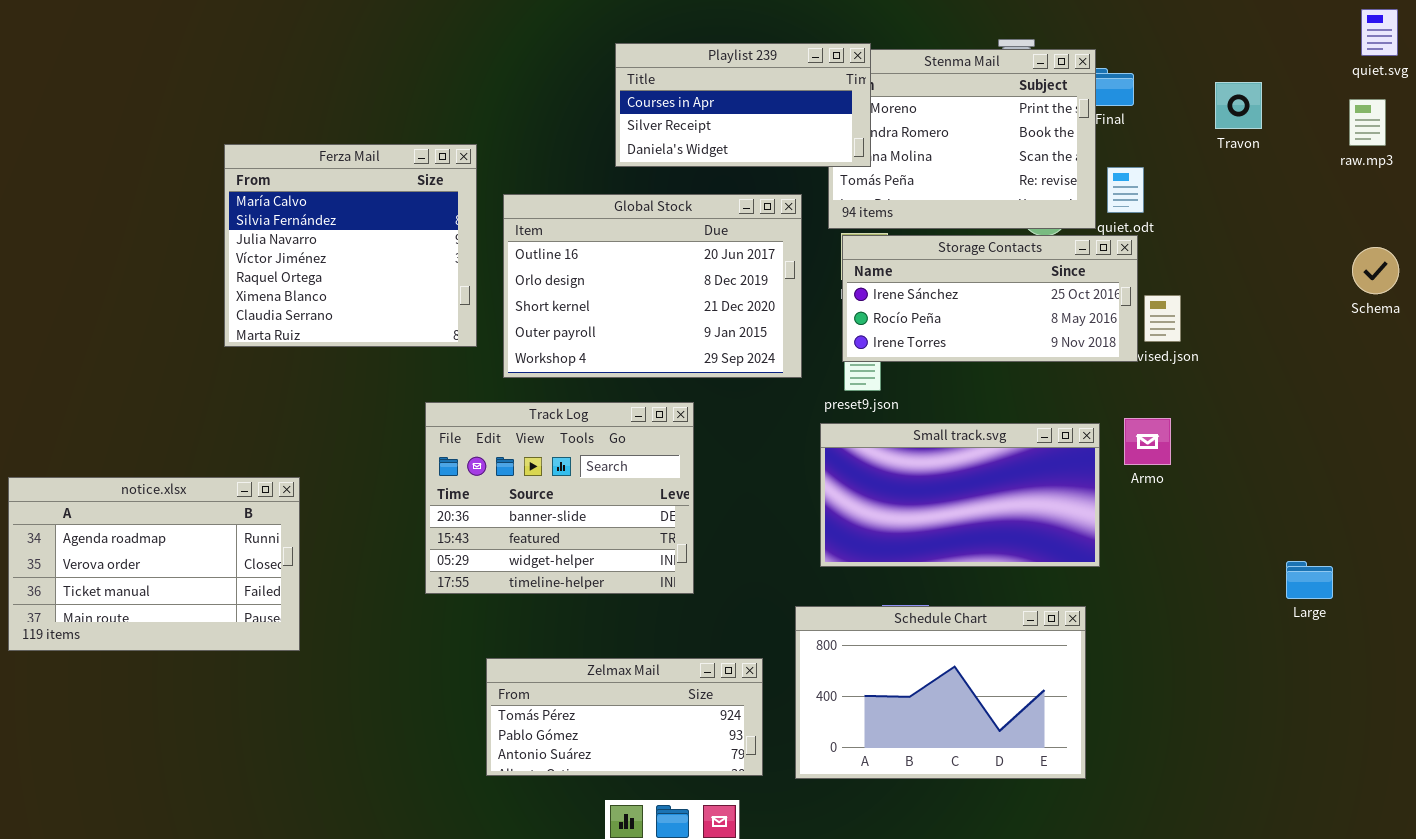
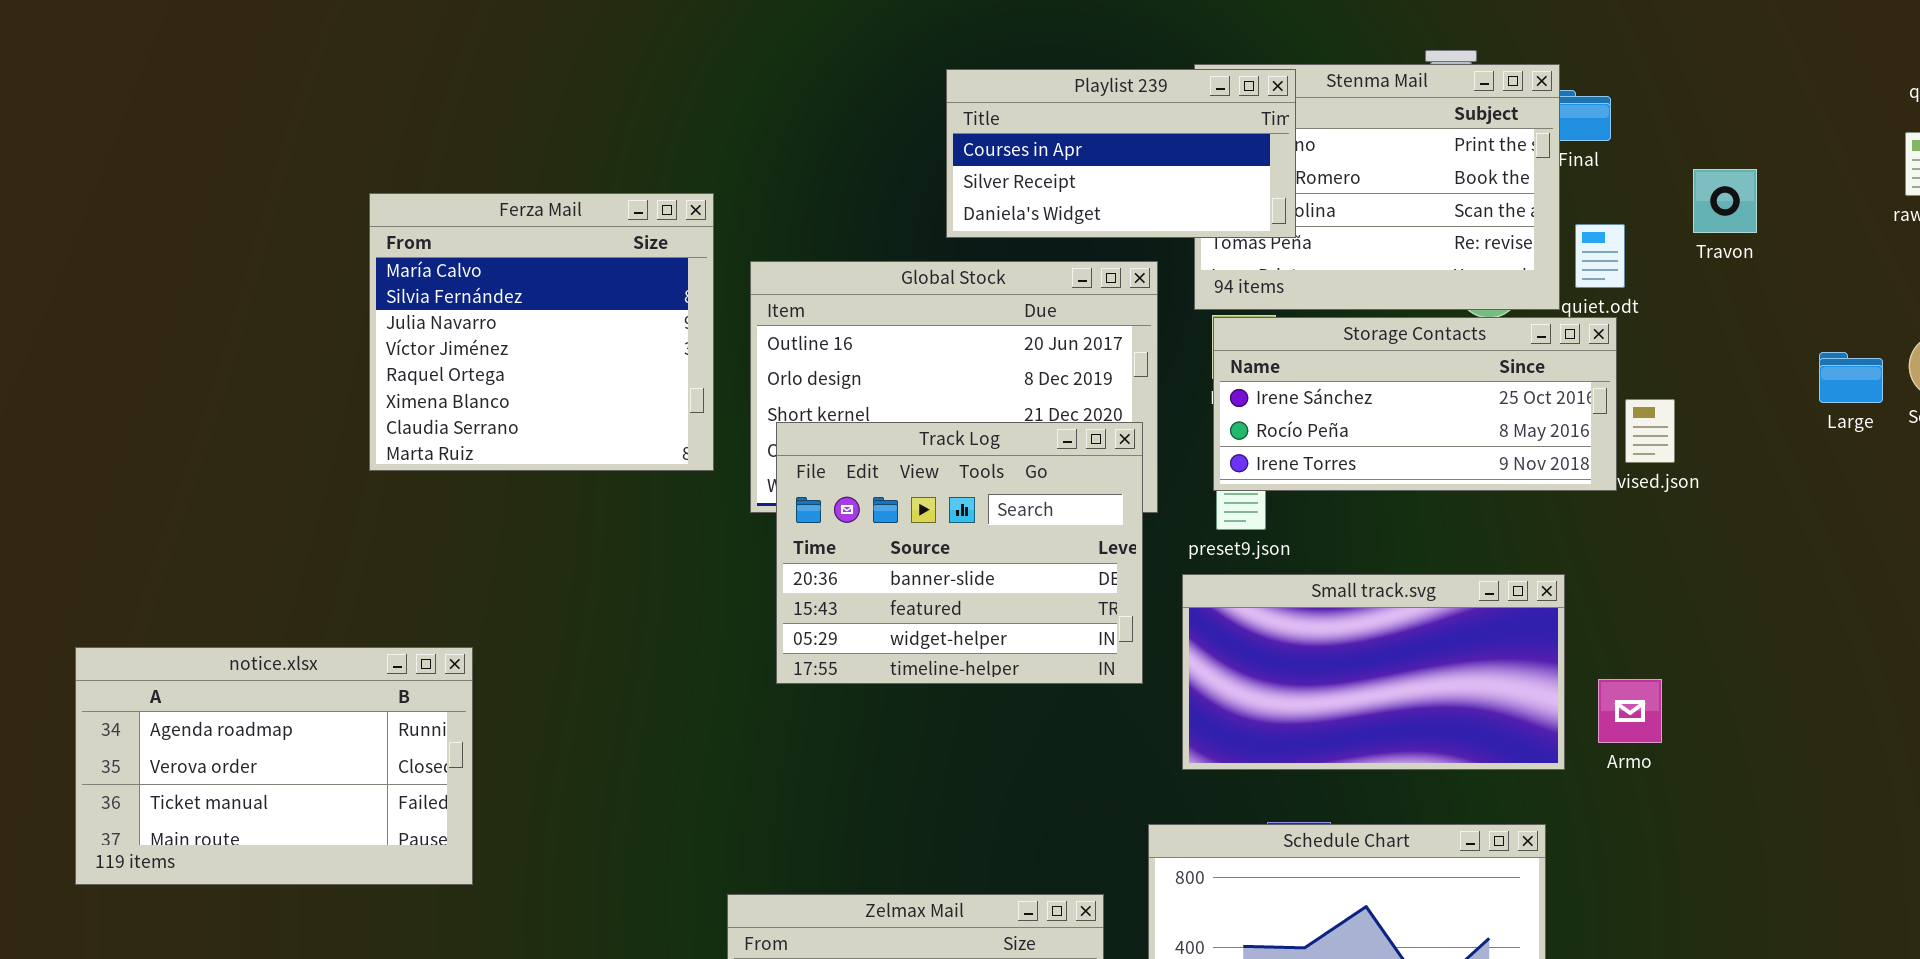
Playlist 239: [615,43,871,167] -> [946,69,1296,238], moved
Travon: [1215,82,1262,129] -> [1693,169,1757,233], moved
Track Log: [425,402,694,594] -> [776,422,1143,684], moved
Armo: [1124,418,1171,465] -> [1598,679,1662,743], moved
Large: [1286,561,1333,599] -> [1819,352,1883,403], moved

